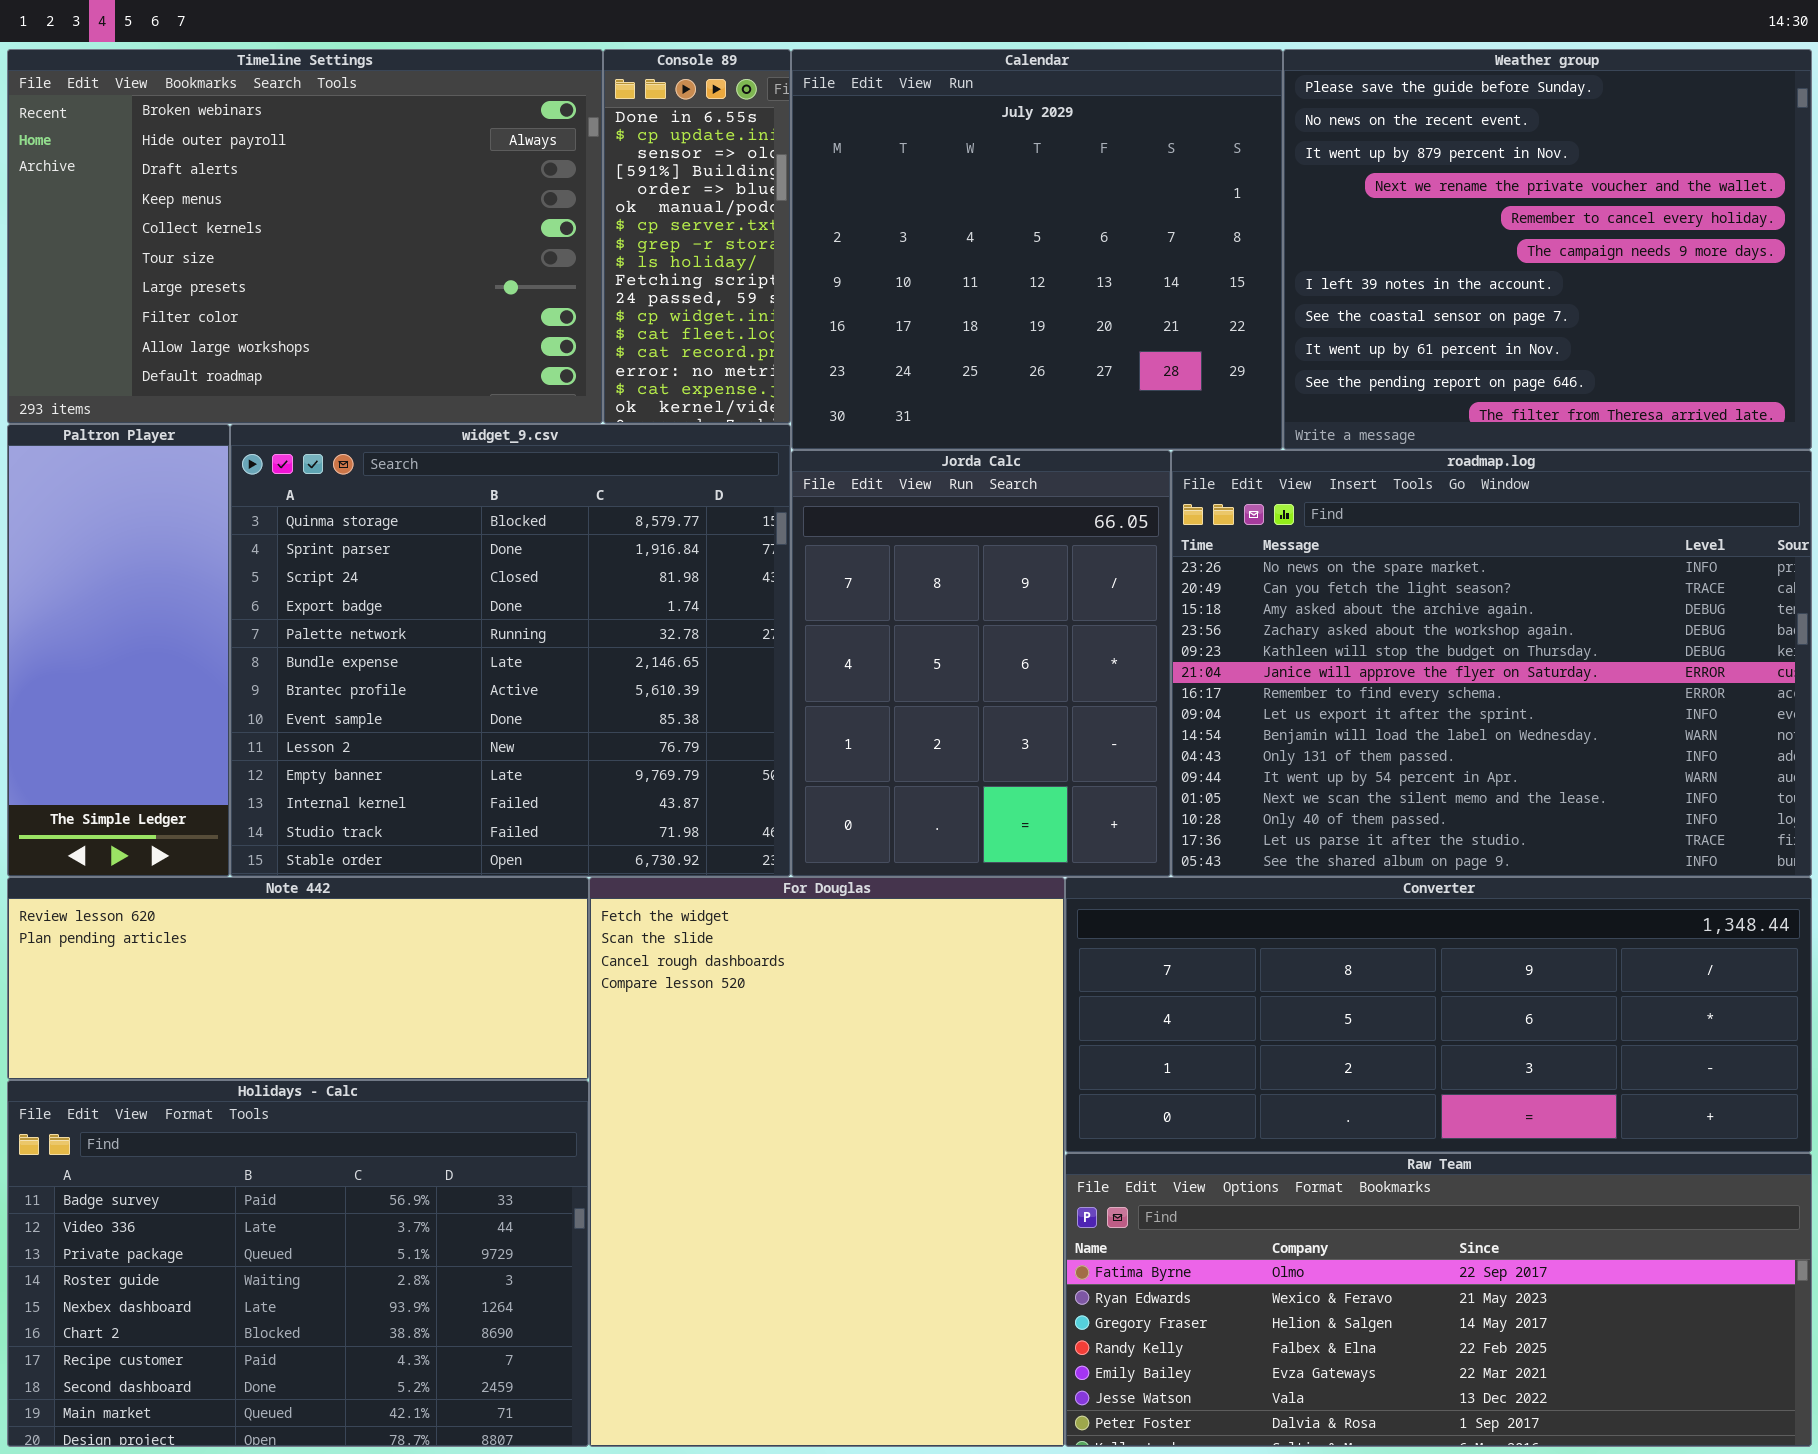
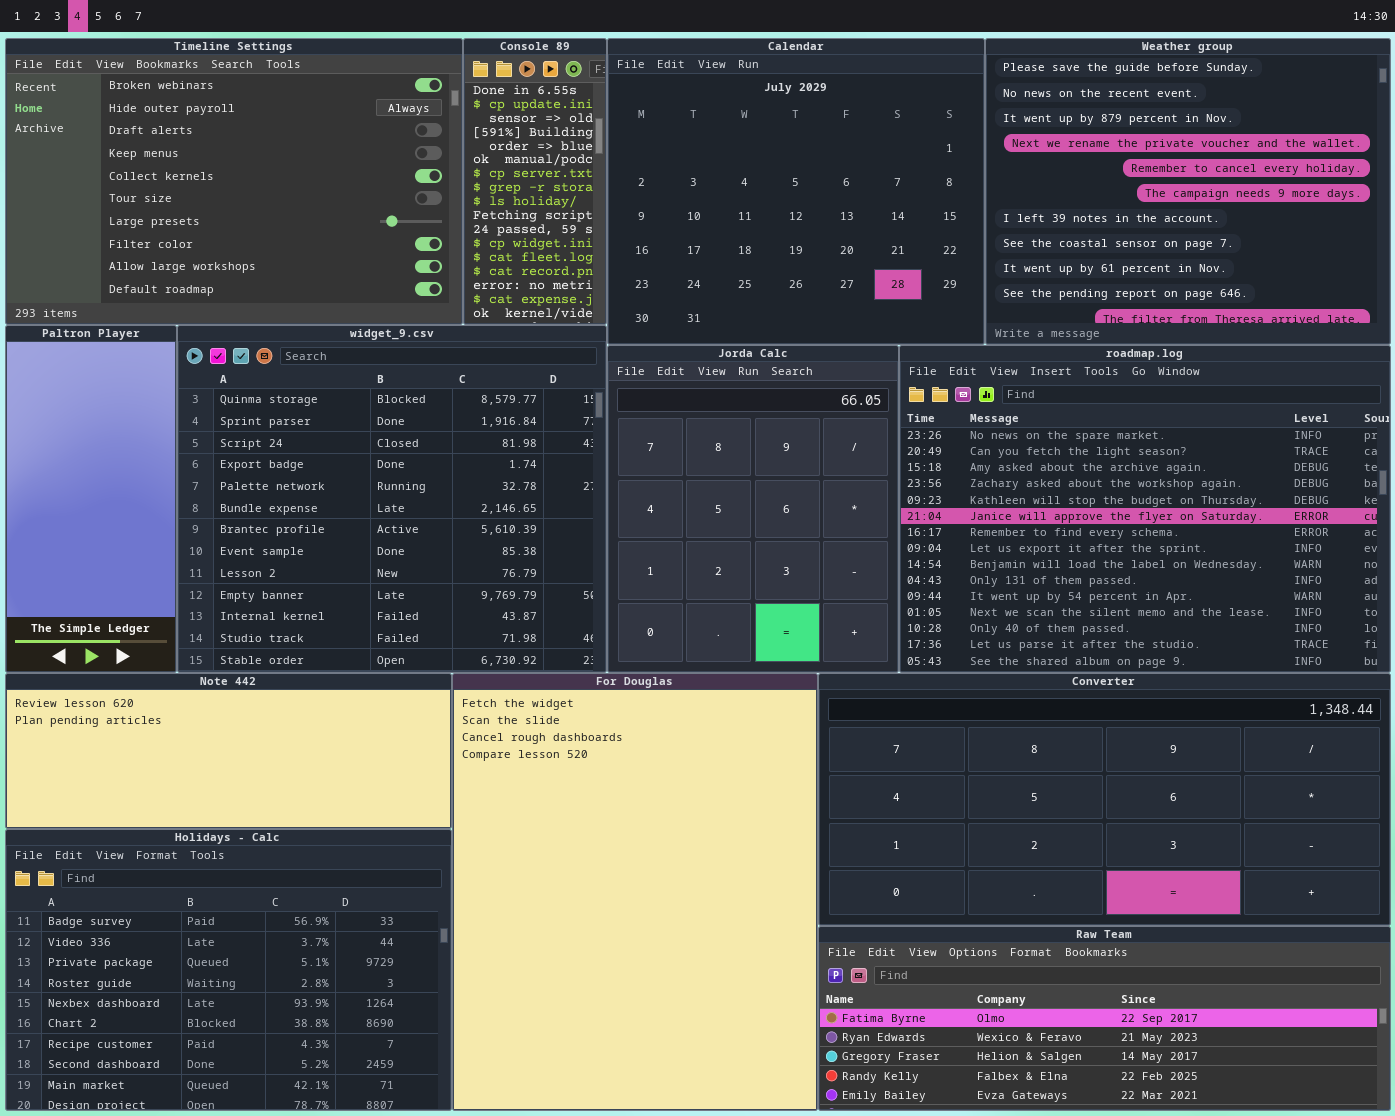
Converter: [1065,877,1812,1153] -> [818,673,1391,926], resized
Raw Team: [1065,1153,1812,1447] -> [818,926,1391,1111], resized

